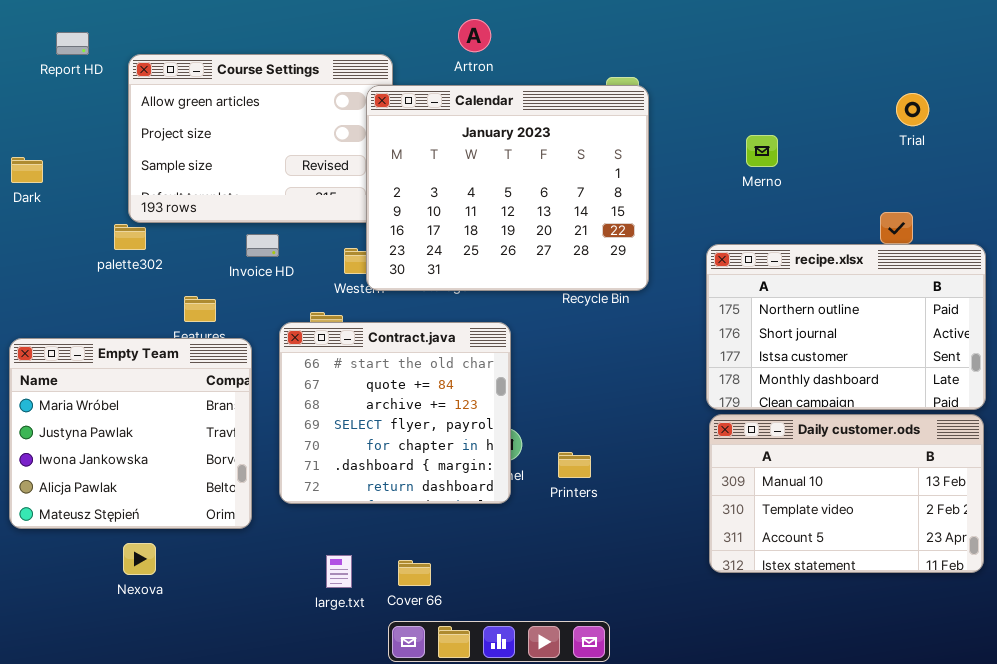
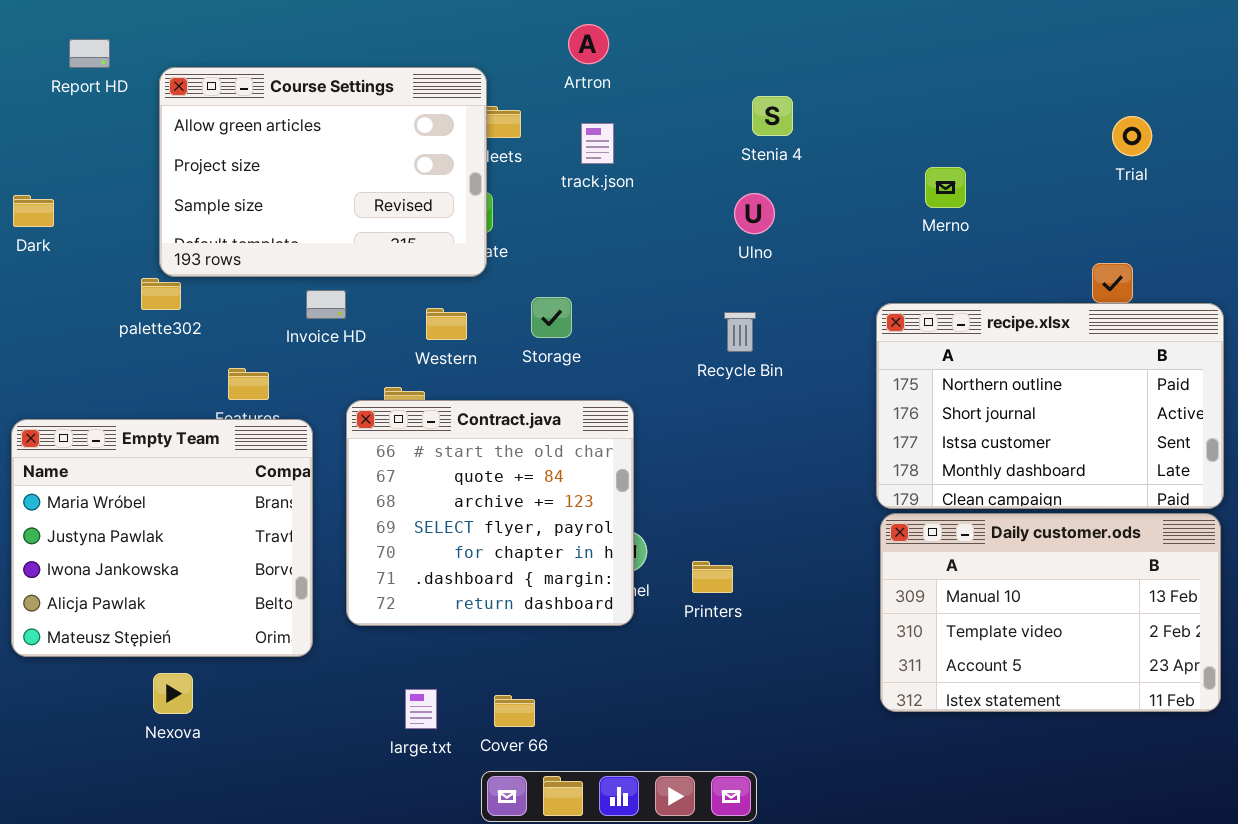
Calendar: [366,85,649,291] -> none, closed

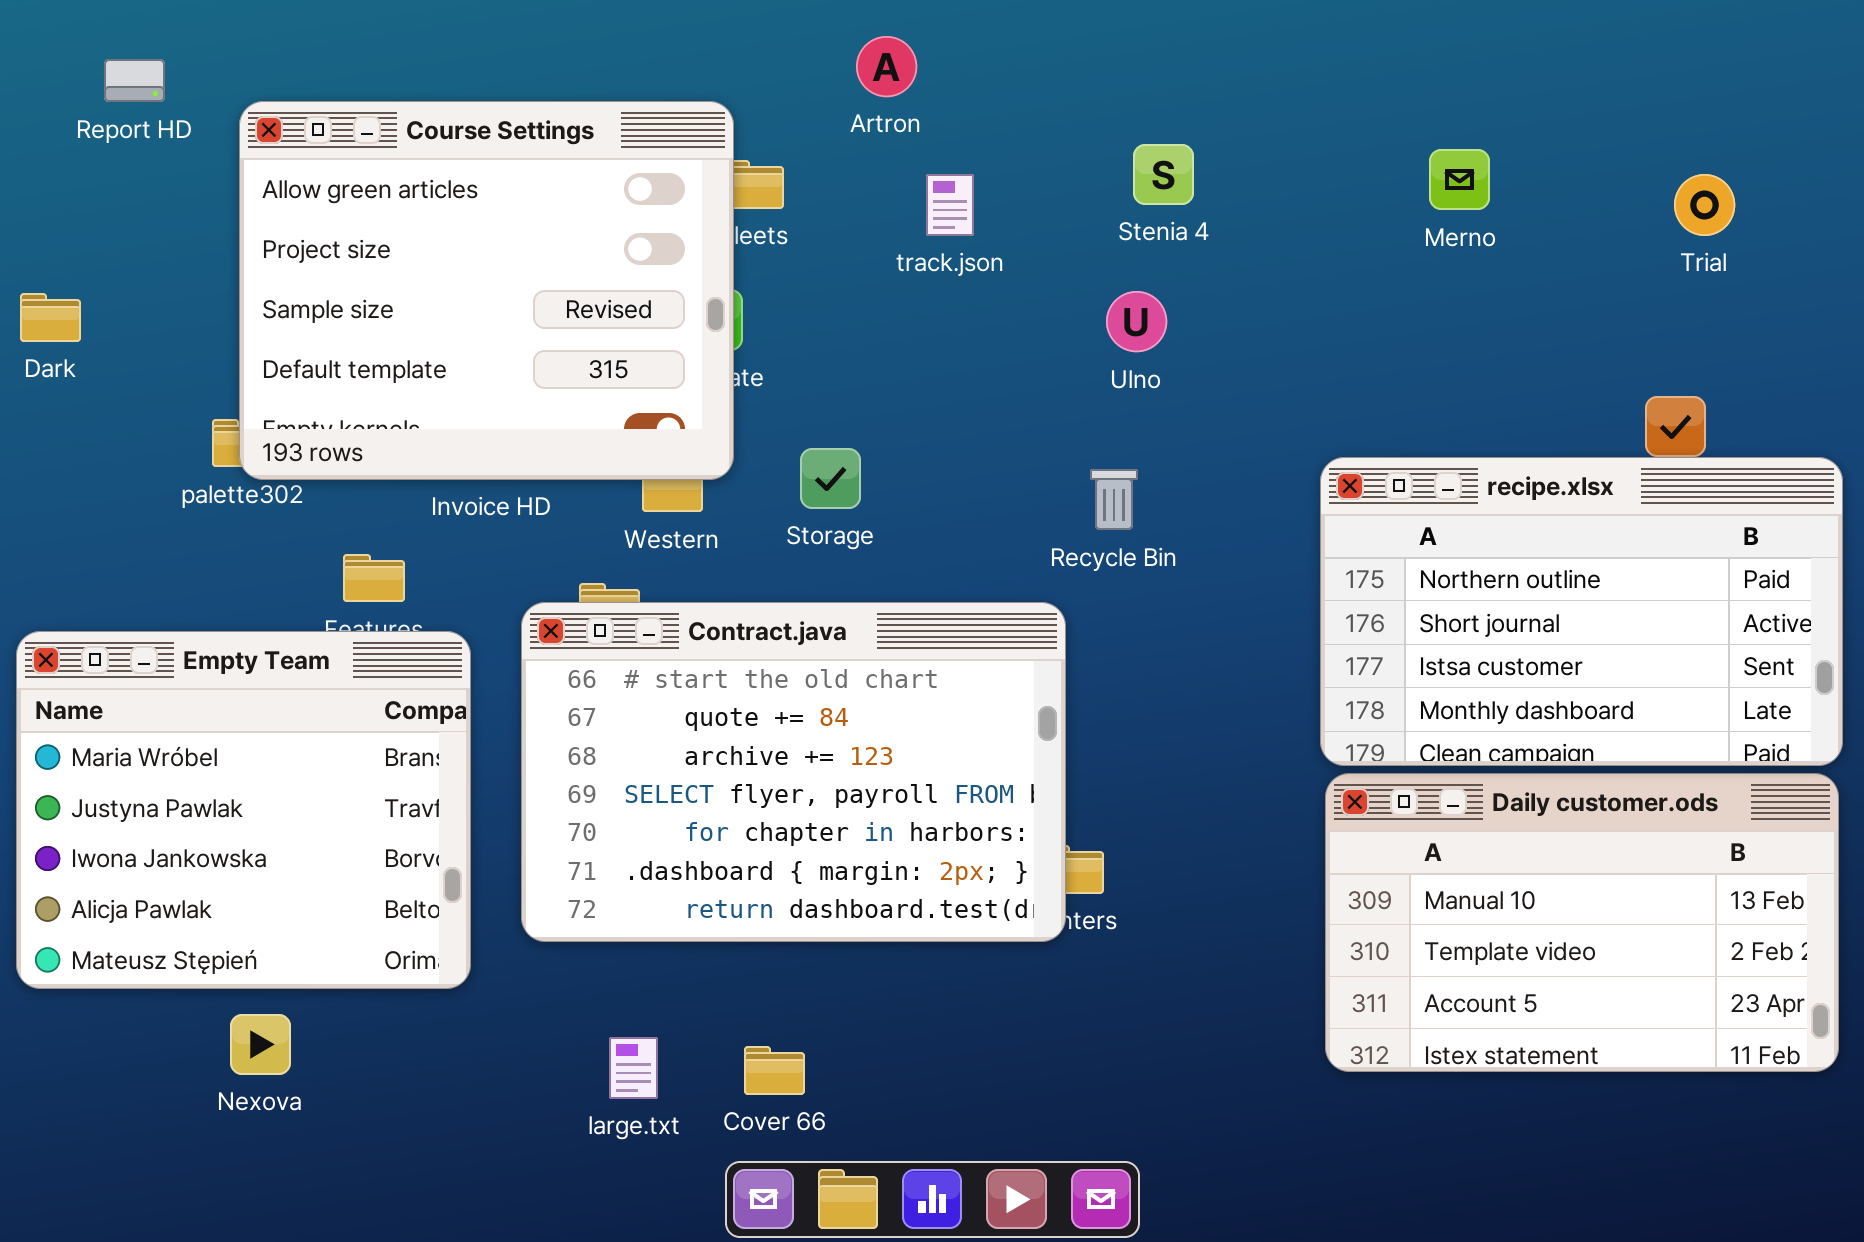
Course Settings: [159,67,487,277] -> [239,101,734,480], resized
track.json: [581,123,614,164] -> [926,174,974,236], moved
Merno: [925,167,966,208] -> [1429,149,1490,210], moved
Contract.java: [346,400,634,626] -> [521,602,1066,942], resized

